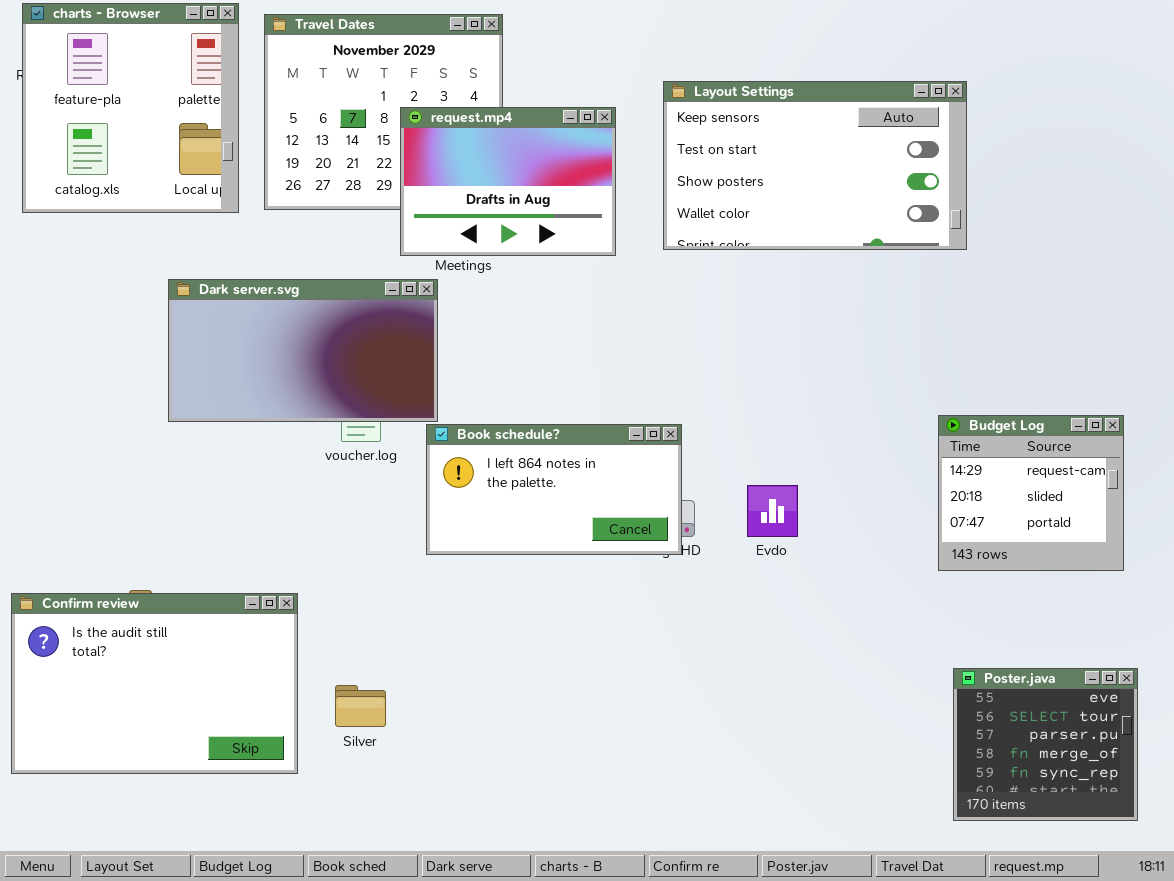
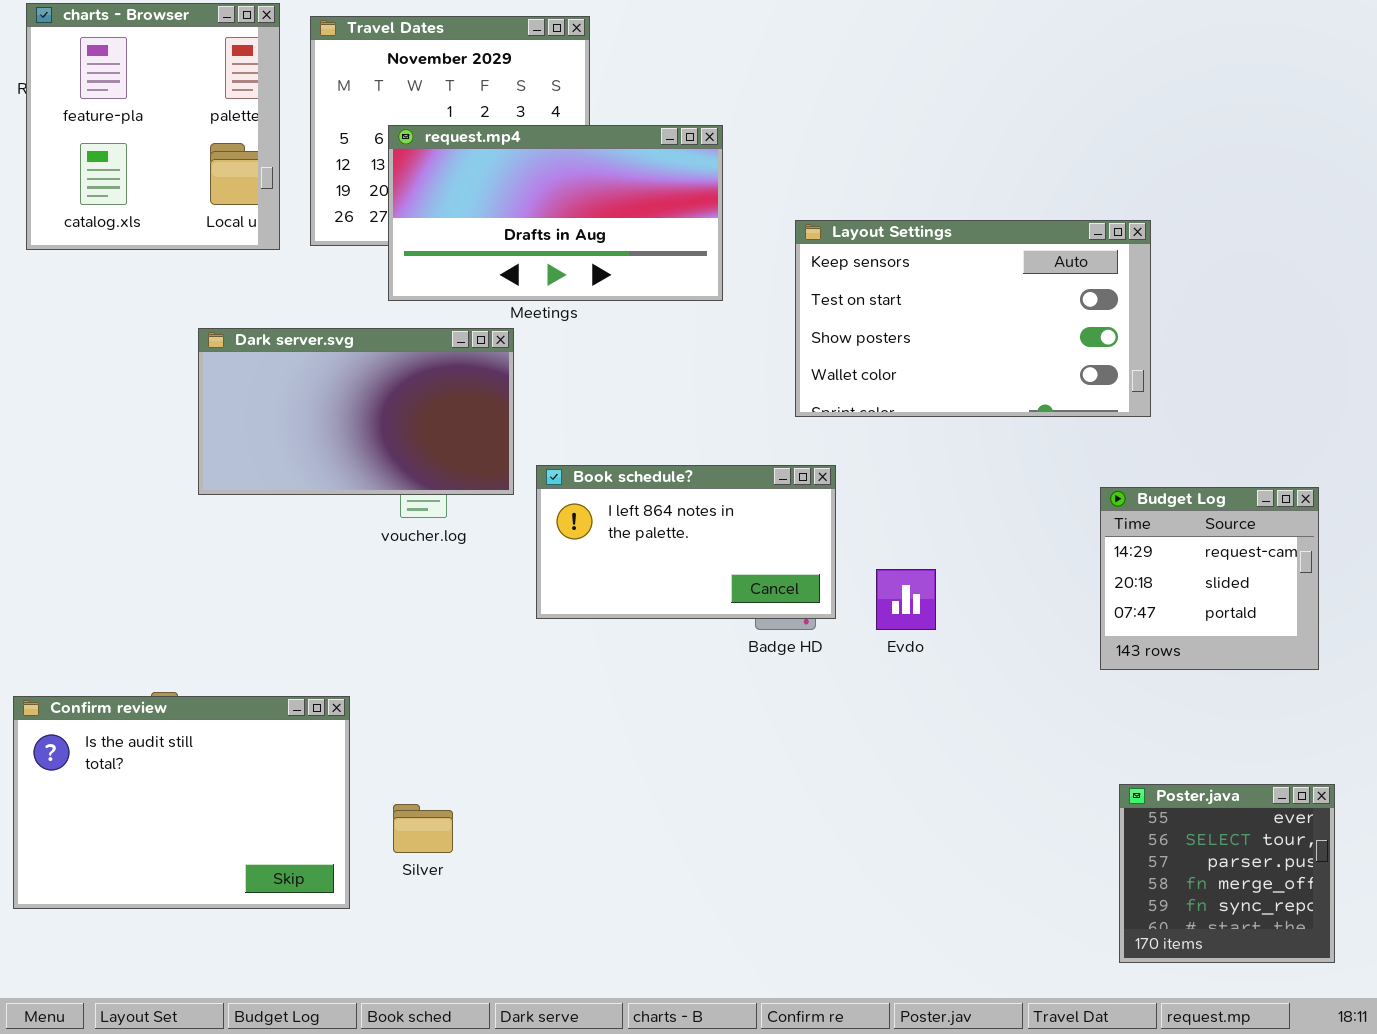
Layout Settings: [663,81,967,250] -> [795,220,1151,417], moved
request.mp4: [400,107,616,256] -> [388,125,723,301], resized
Book schedule?: [426,424,682,555] -> [536,465,836,619], moved

